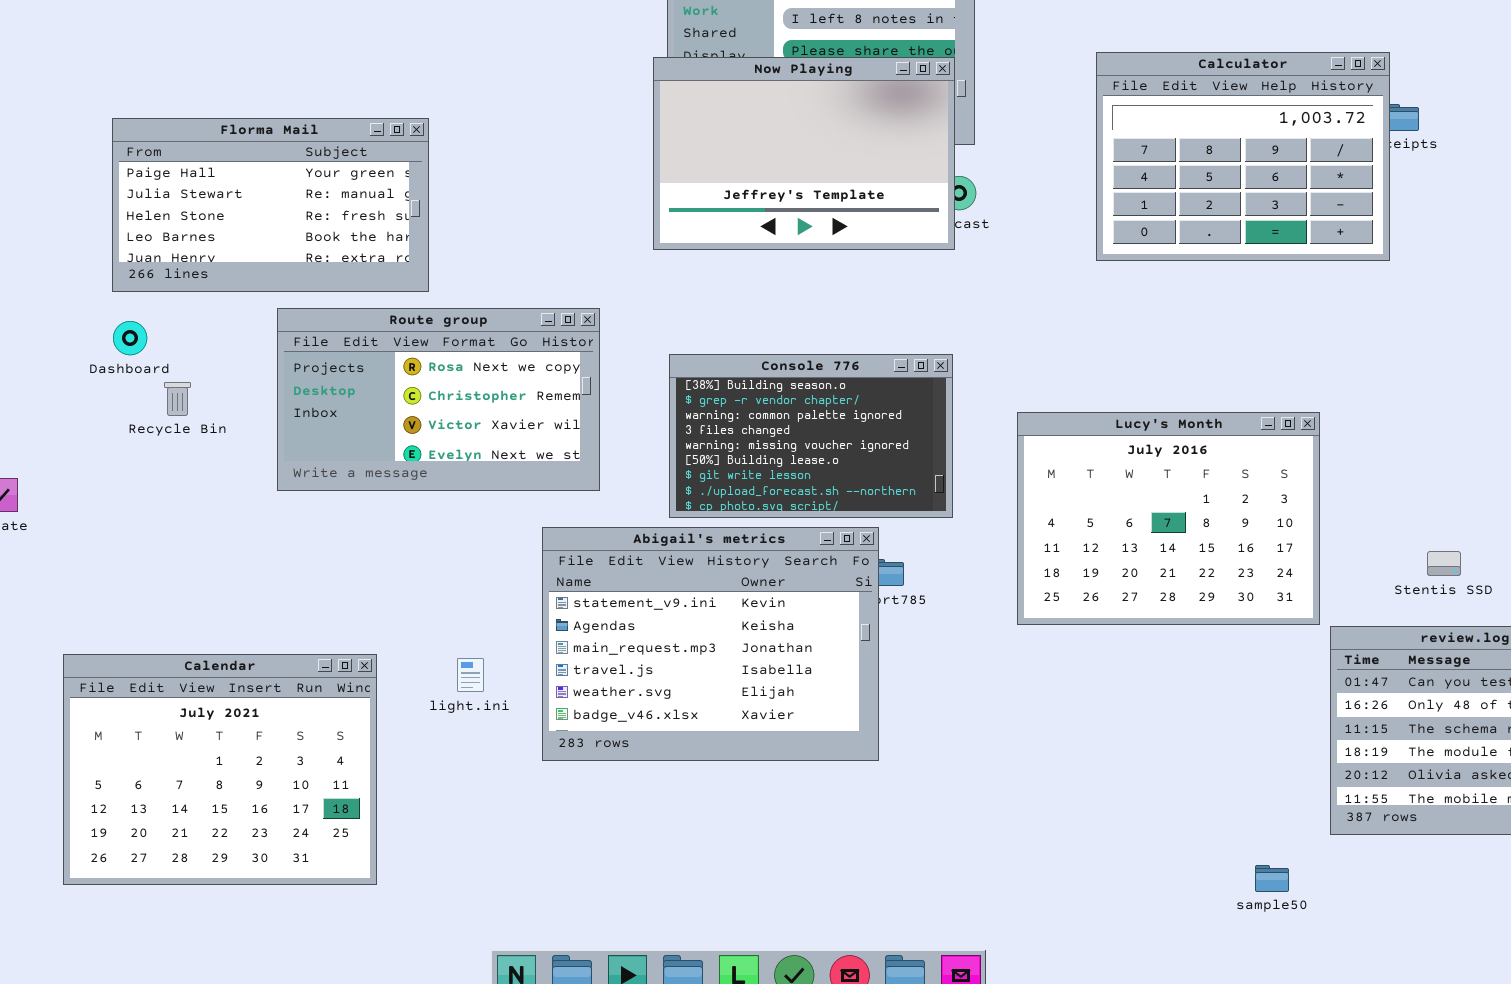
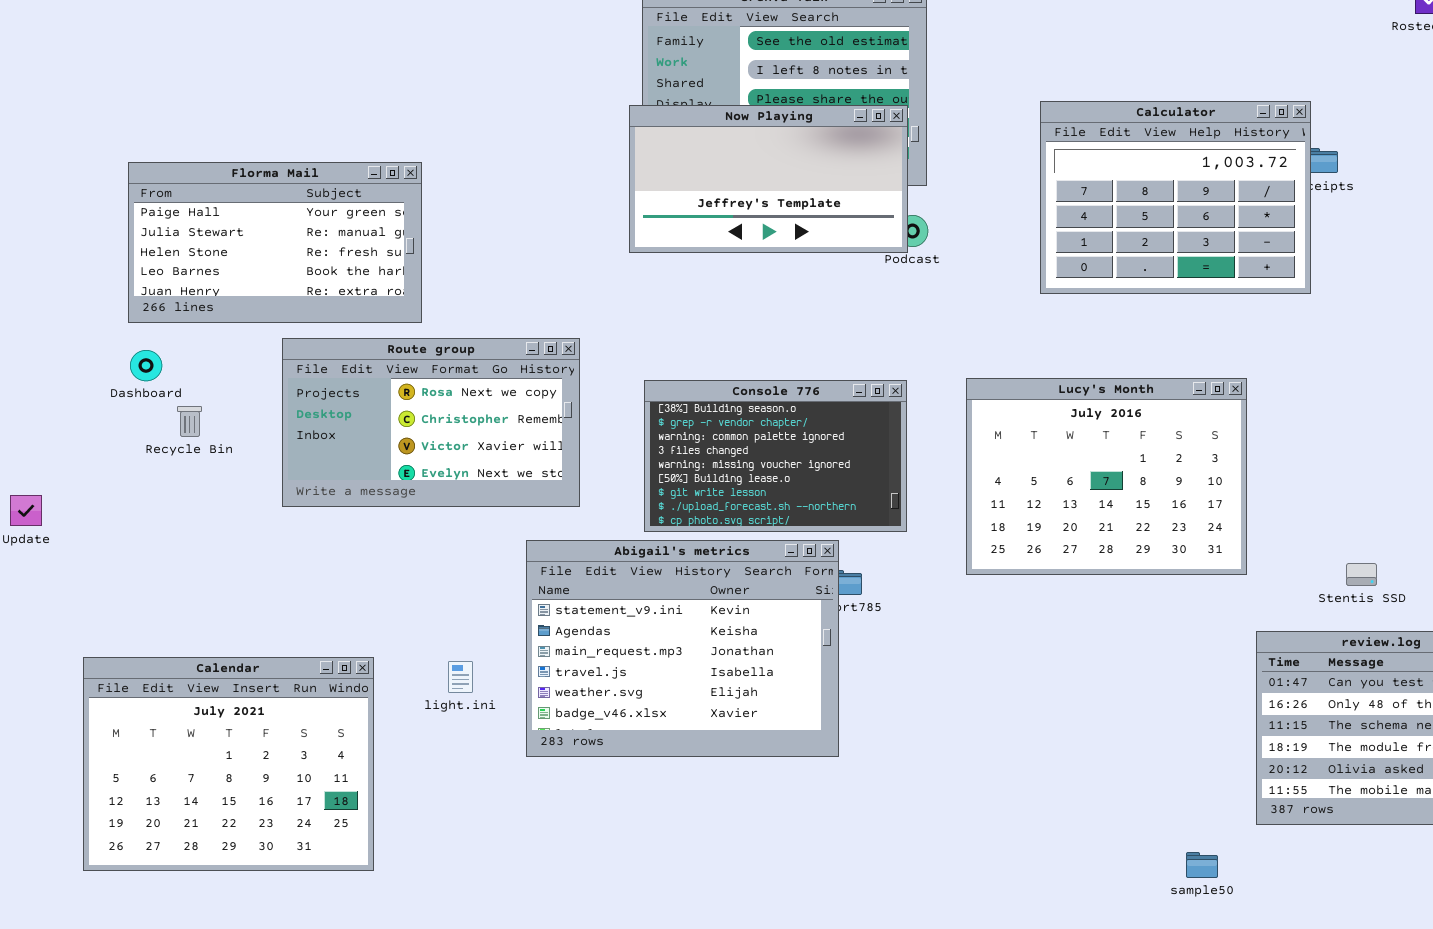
Now Playing: [653,57,955,250] -> [629,105,908,253], resized
Lucy's Month: [1017,412,1320,625] -> [966,378,1247,575], moved

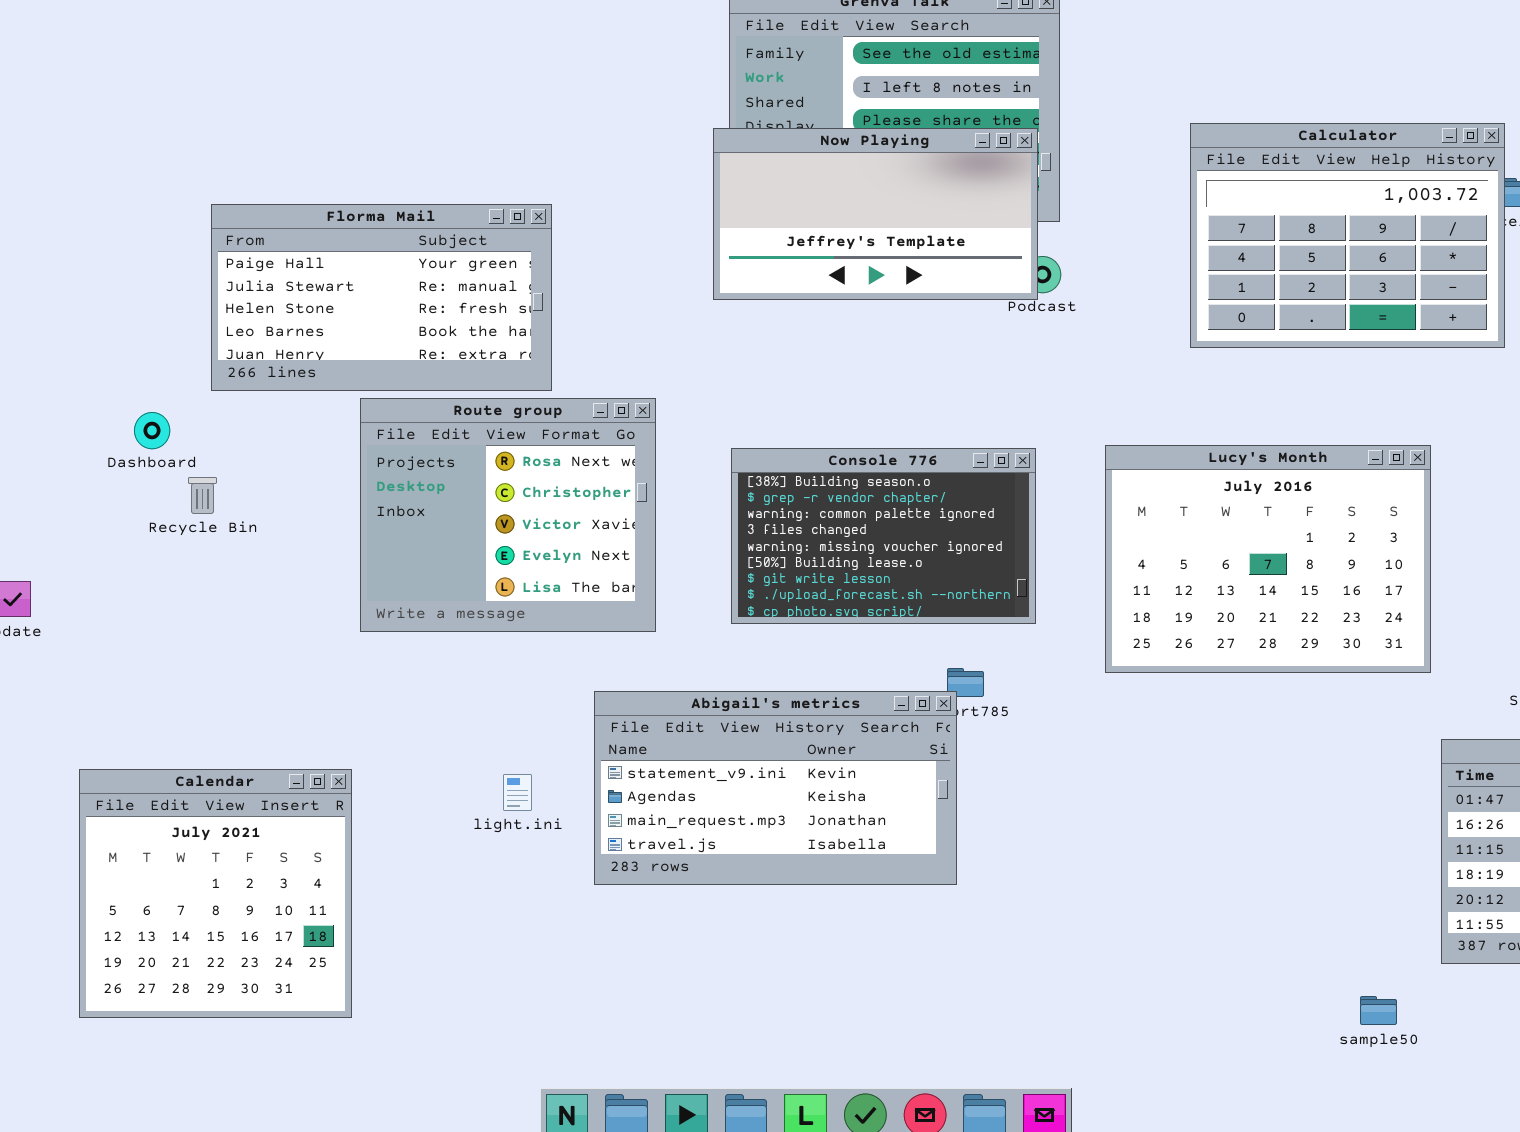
Florma Mail: [128,162,422,323] -> [211,204,552,391], moved
Route group: [282,338,580,507] -> [360,398,656,632], resized
Abigail's metrics: [526,540,839,757] -> [594,691,957,885], resized
Calendar: [83,657,374,871] -> [79,769,352,1018], resized

